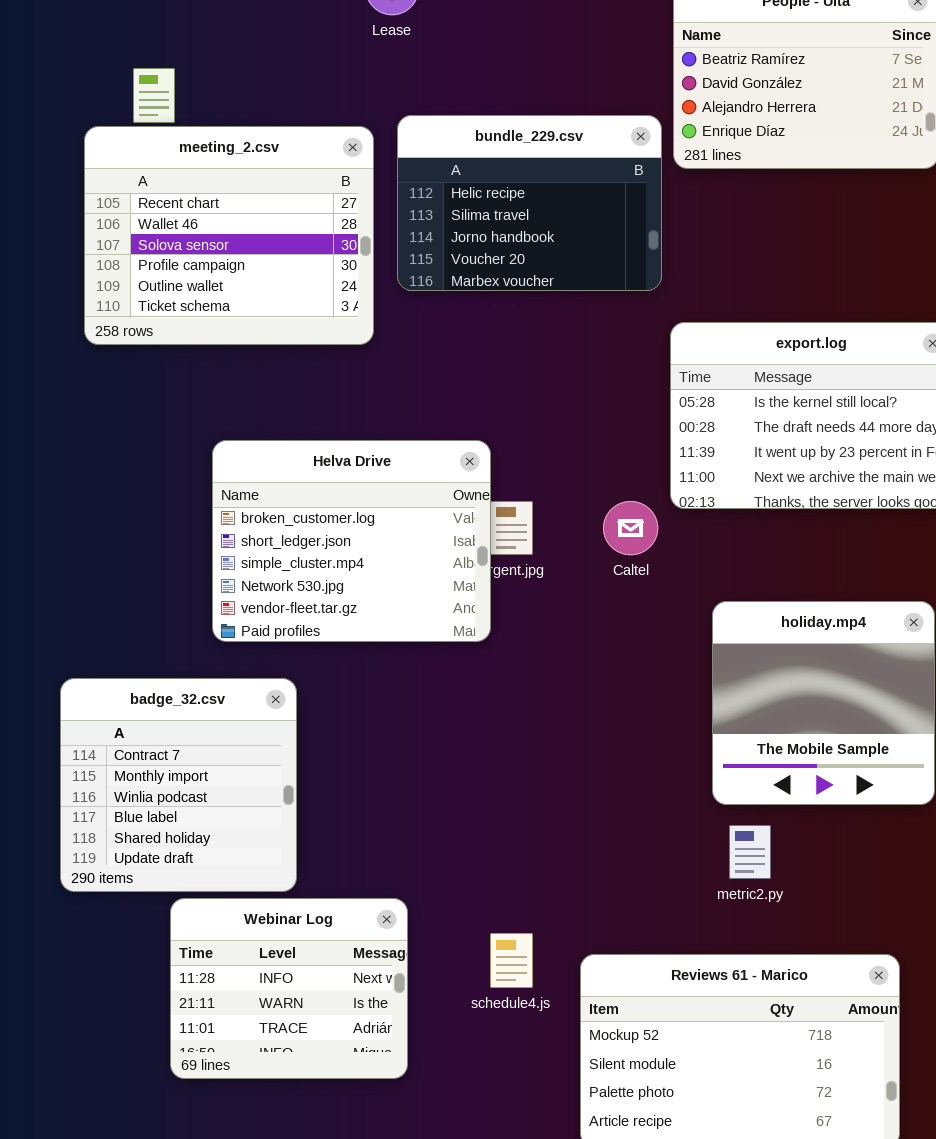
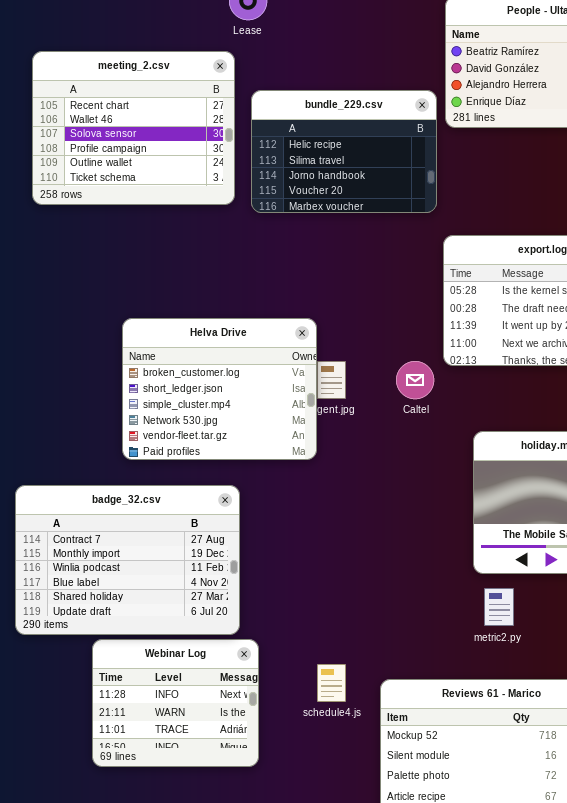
meeting_2.csv: [84,126,374,345] -> [32,51,235,205], moved
badge_32.csv: [60,678,297,892] -> [15,485,240,635], resized

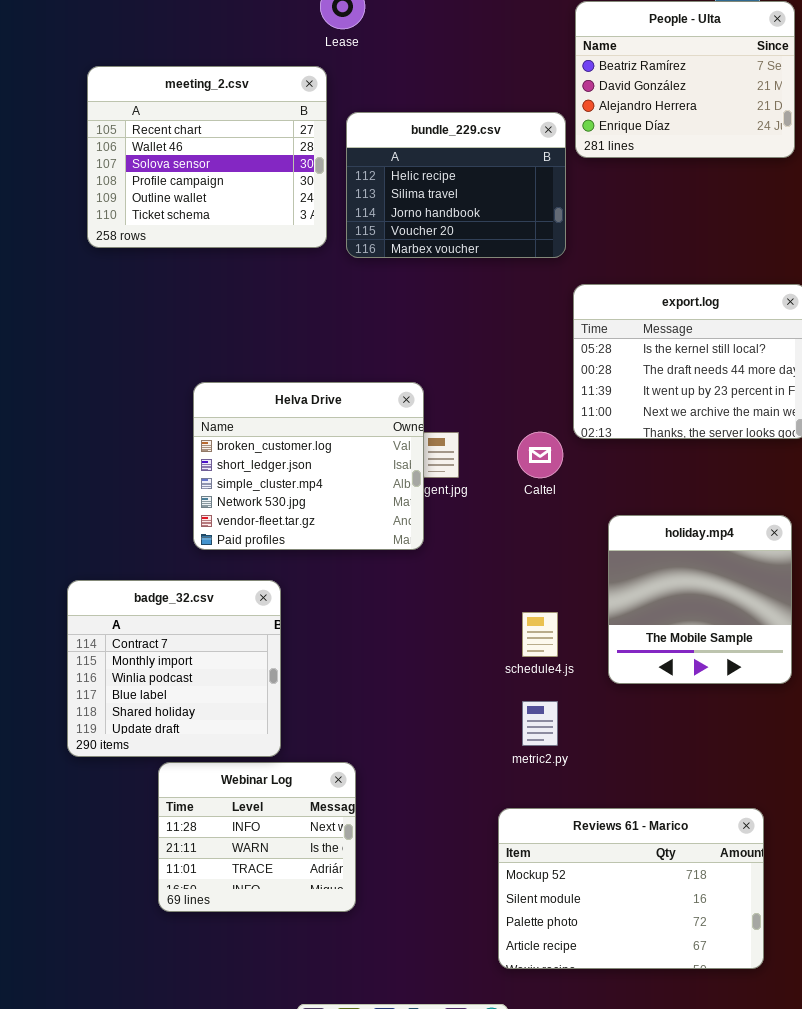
badge_32.csv: [15,485,240,635] -> [67,580,281,757], resized
metric2.py: [484,588,514,626] -> [522,701,558,746], moved
schedule4.js: [317,664,346,702] -> [522,612,558,657], moved

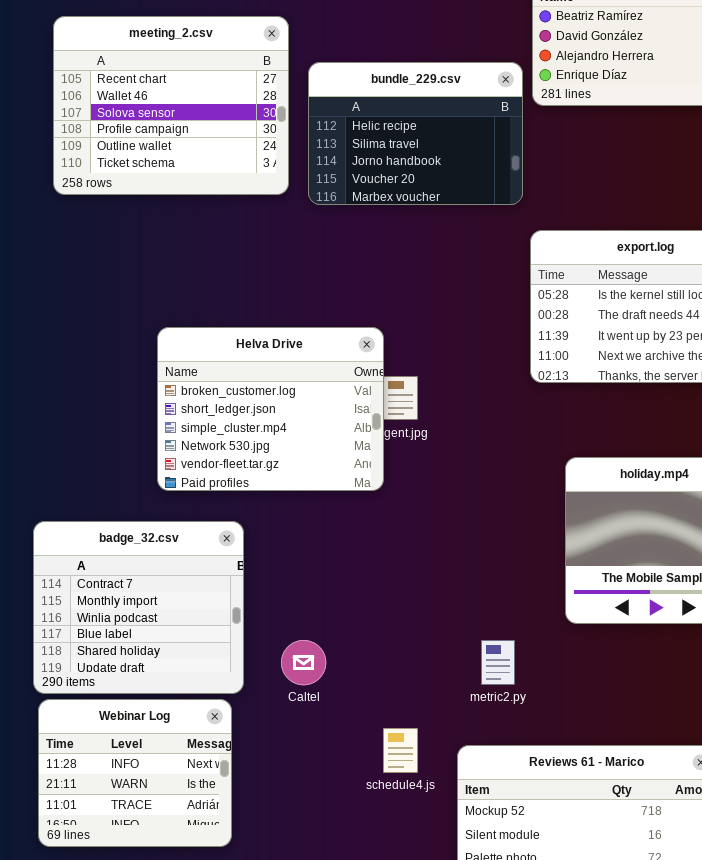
Caltel: [517,432,563,478] -> [281,640,326,685], moved
schedule4.js: [522,612,558,657] -> [383,728,418,773], moved
Webinar Log: [158,762,356,912] -> [38,699,232,847], moved

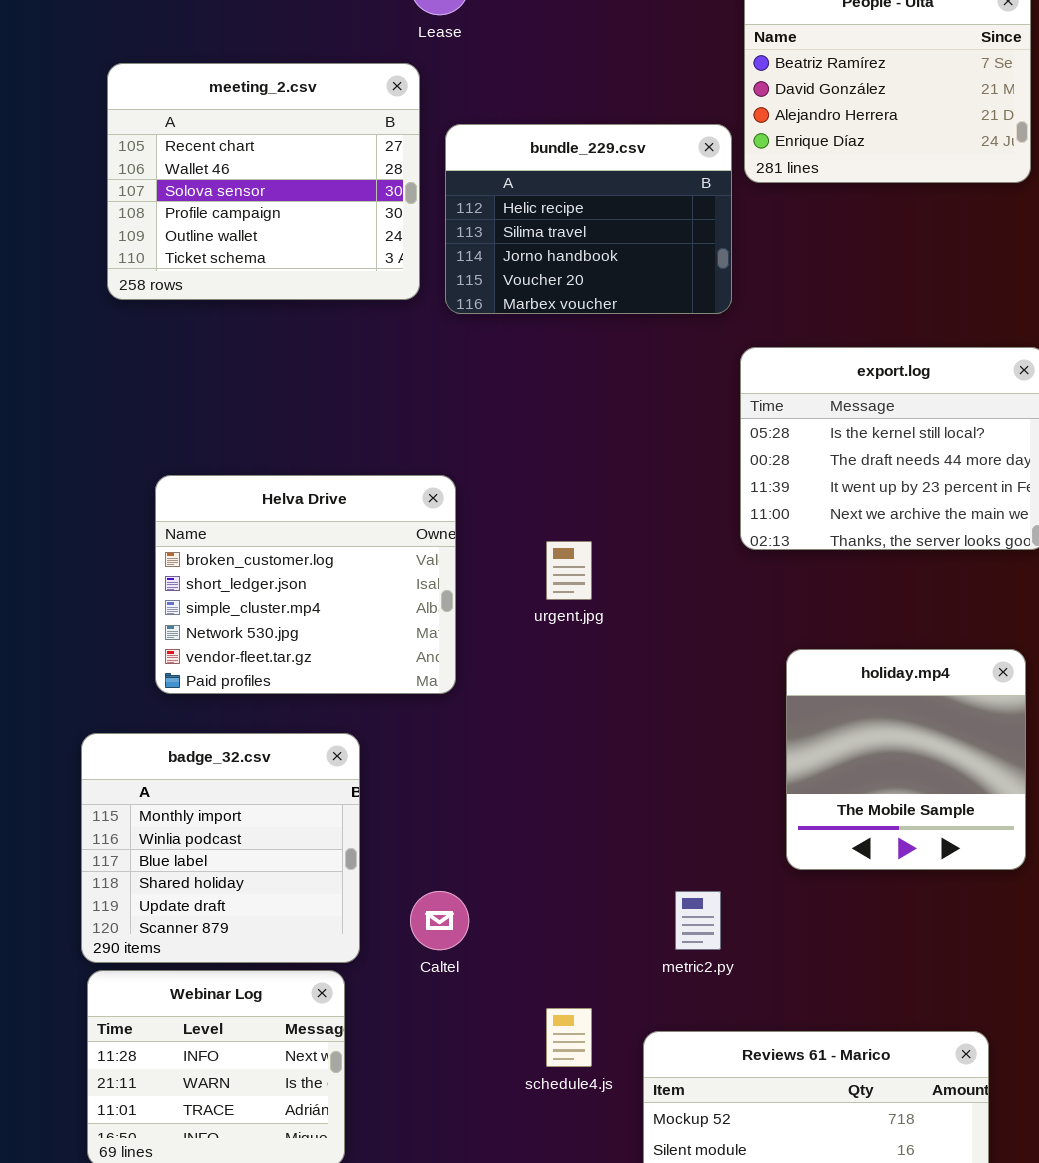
Helva Drive: [157,327,384,491] -> [155,475,456,694], moved
badge_32.csv: [33,521,244,694] -> [81,733,360,963], scrolled down 1 row

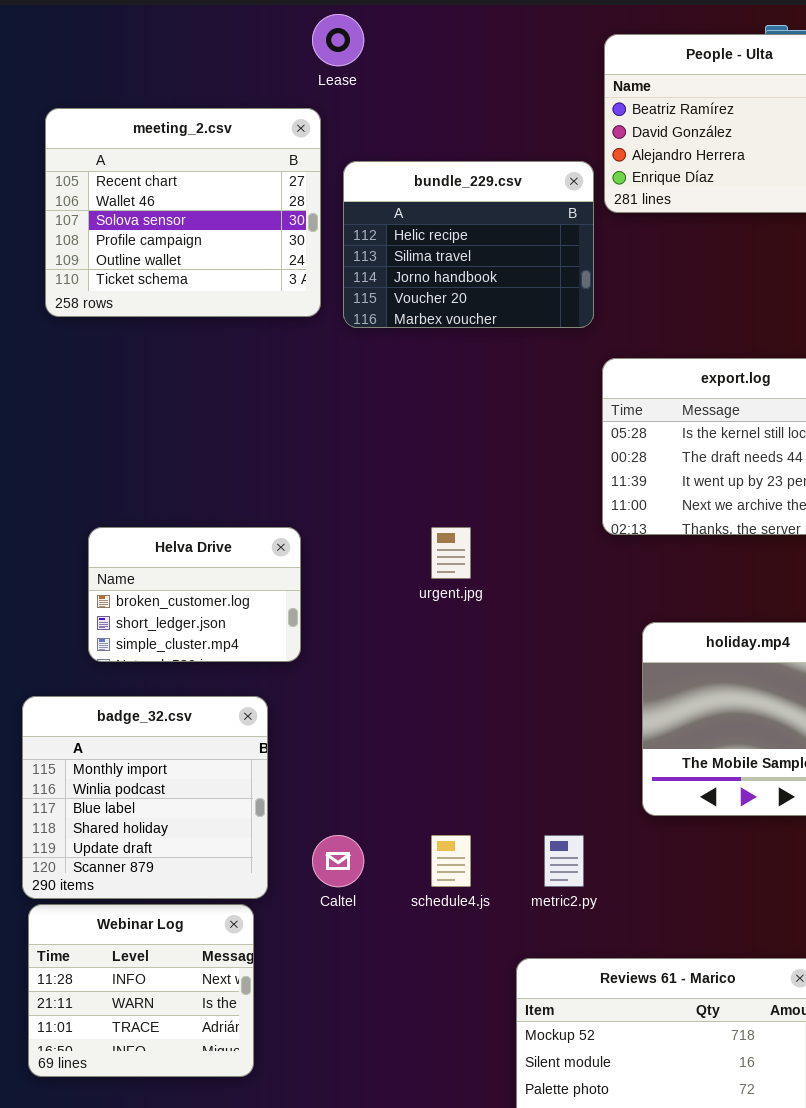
Helva Drive: [155,475,456,694] -> [88,527,301,662], resized
schedule4.js: [546,1008,592,1067] -> [431,835,471,887], moved

